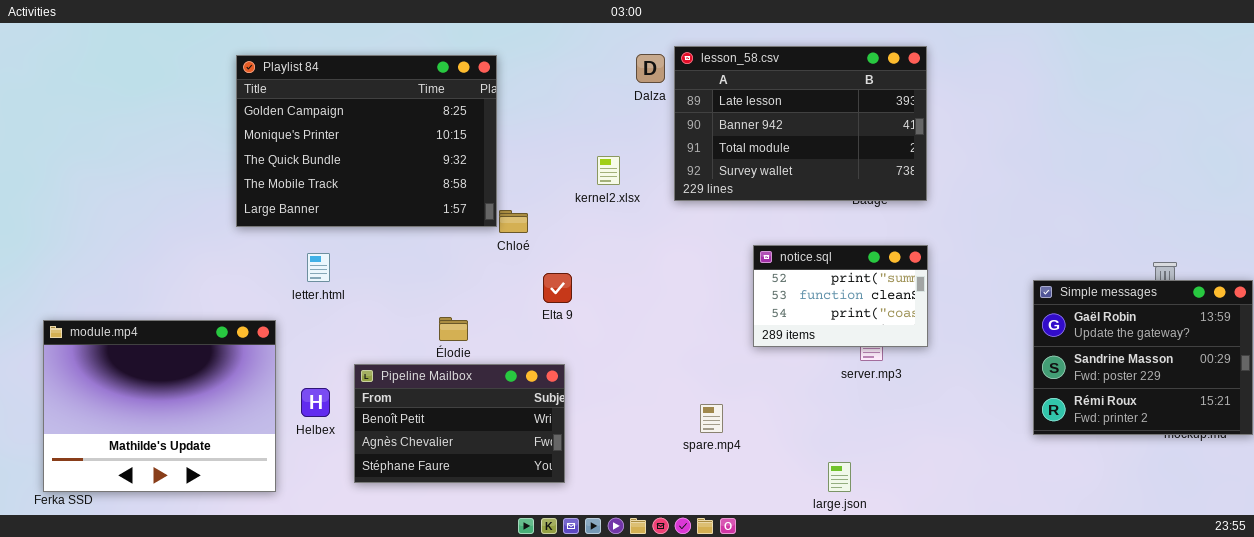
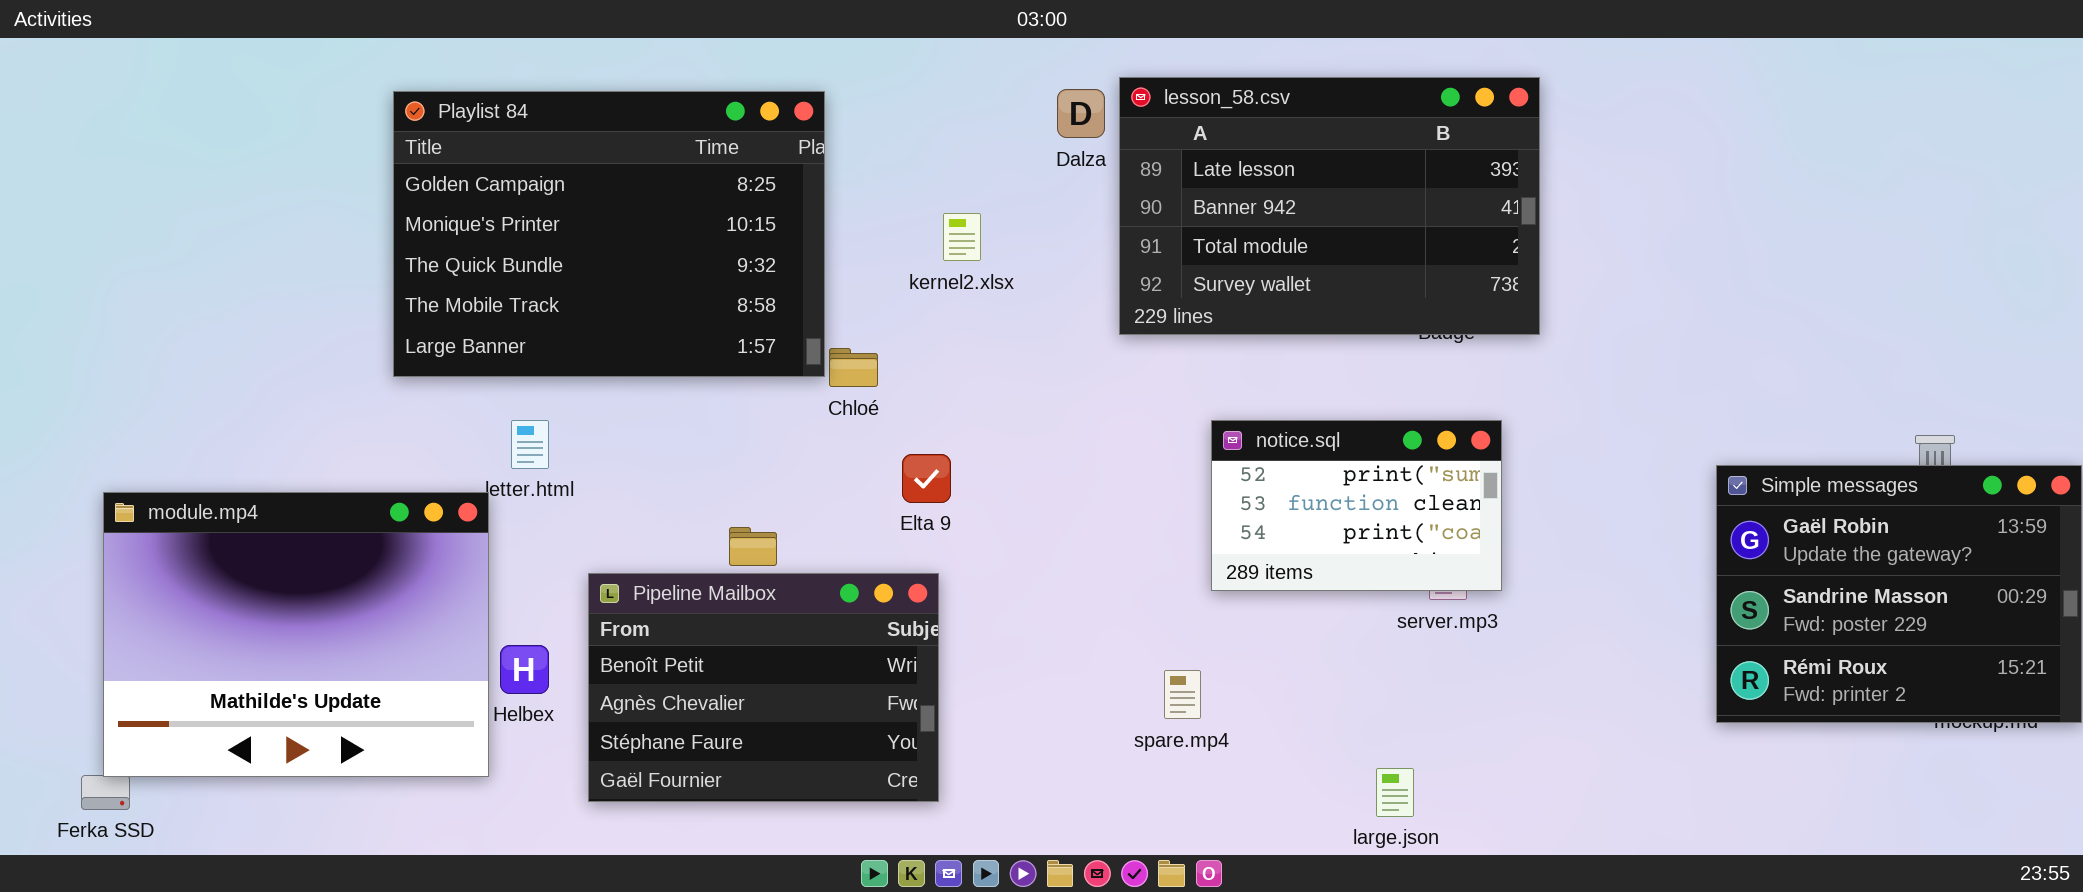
kernel2.xlsx: [597,156,620,185] -> [943,213,981,261], moved
notice.sql: [753,245,928,347] -> [1211,420,1502,591], moved
module.mp4: [43,320,276,492] -> [103,492,489,777], moved
Pipeline Mailbox: [354,364,565,483] -> [588,573,939,802], resized

